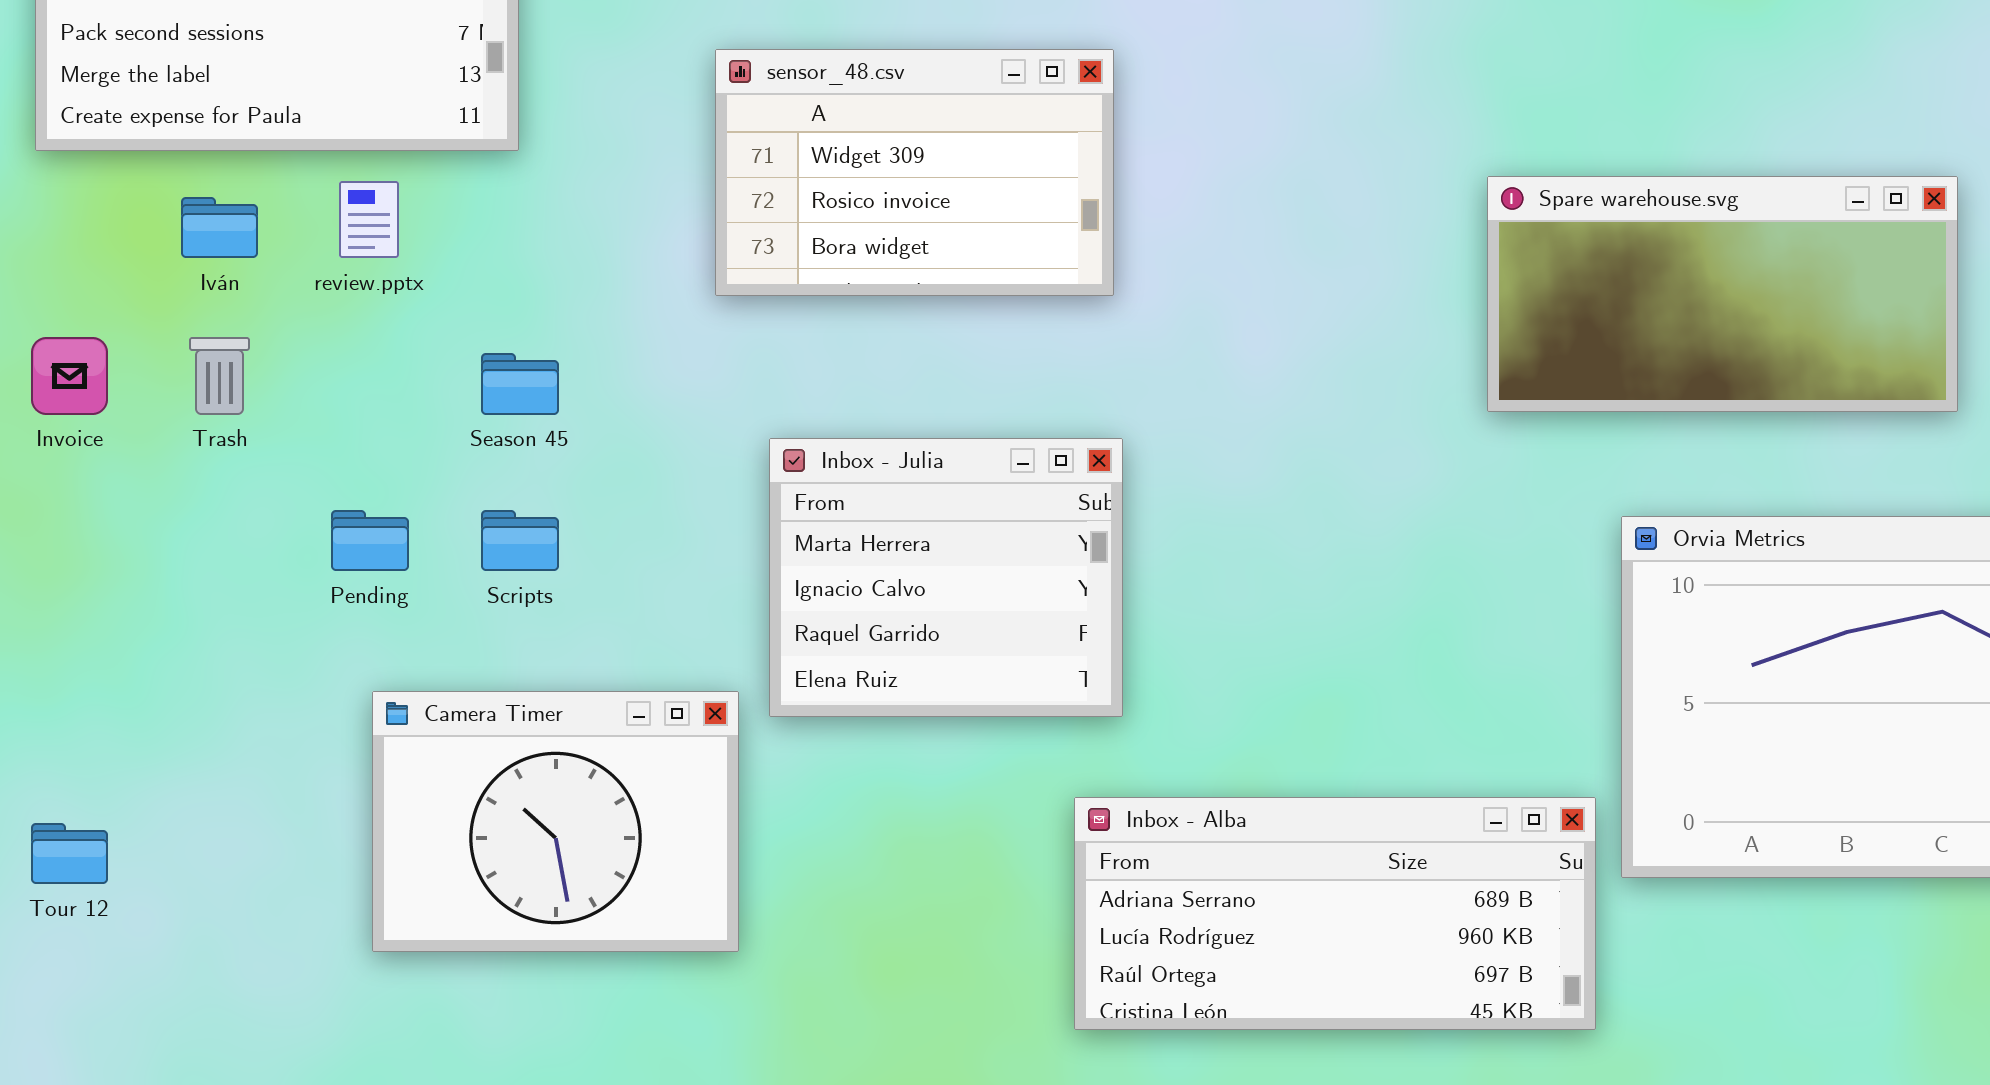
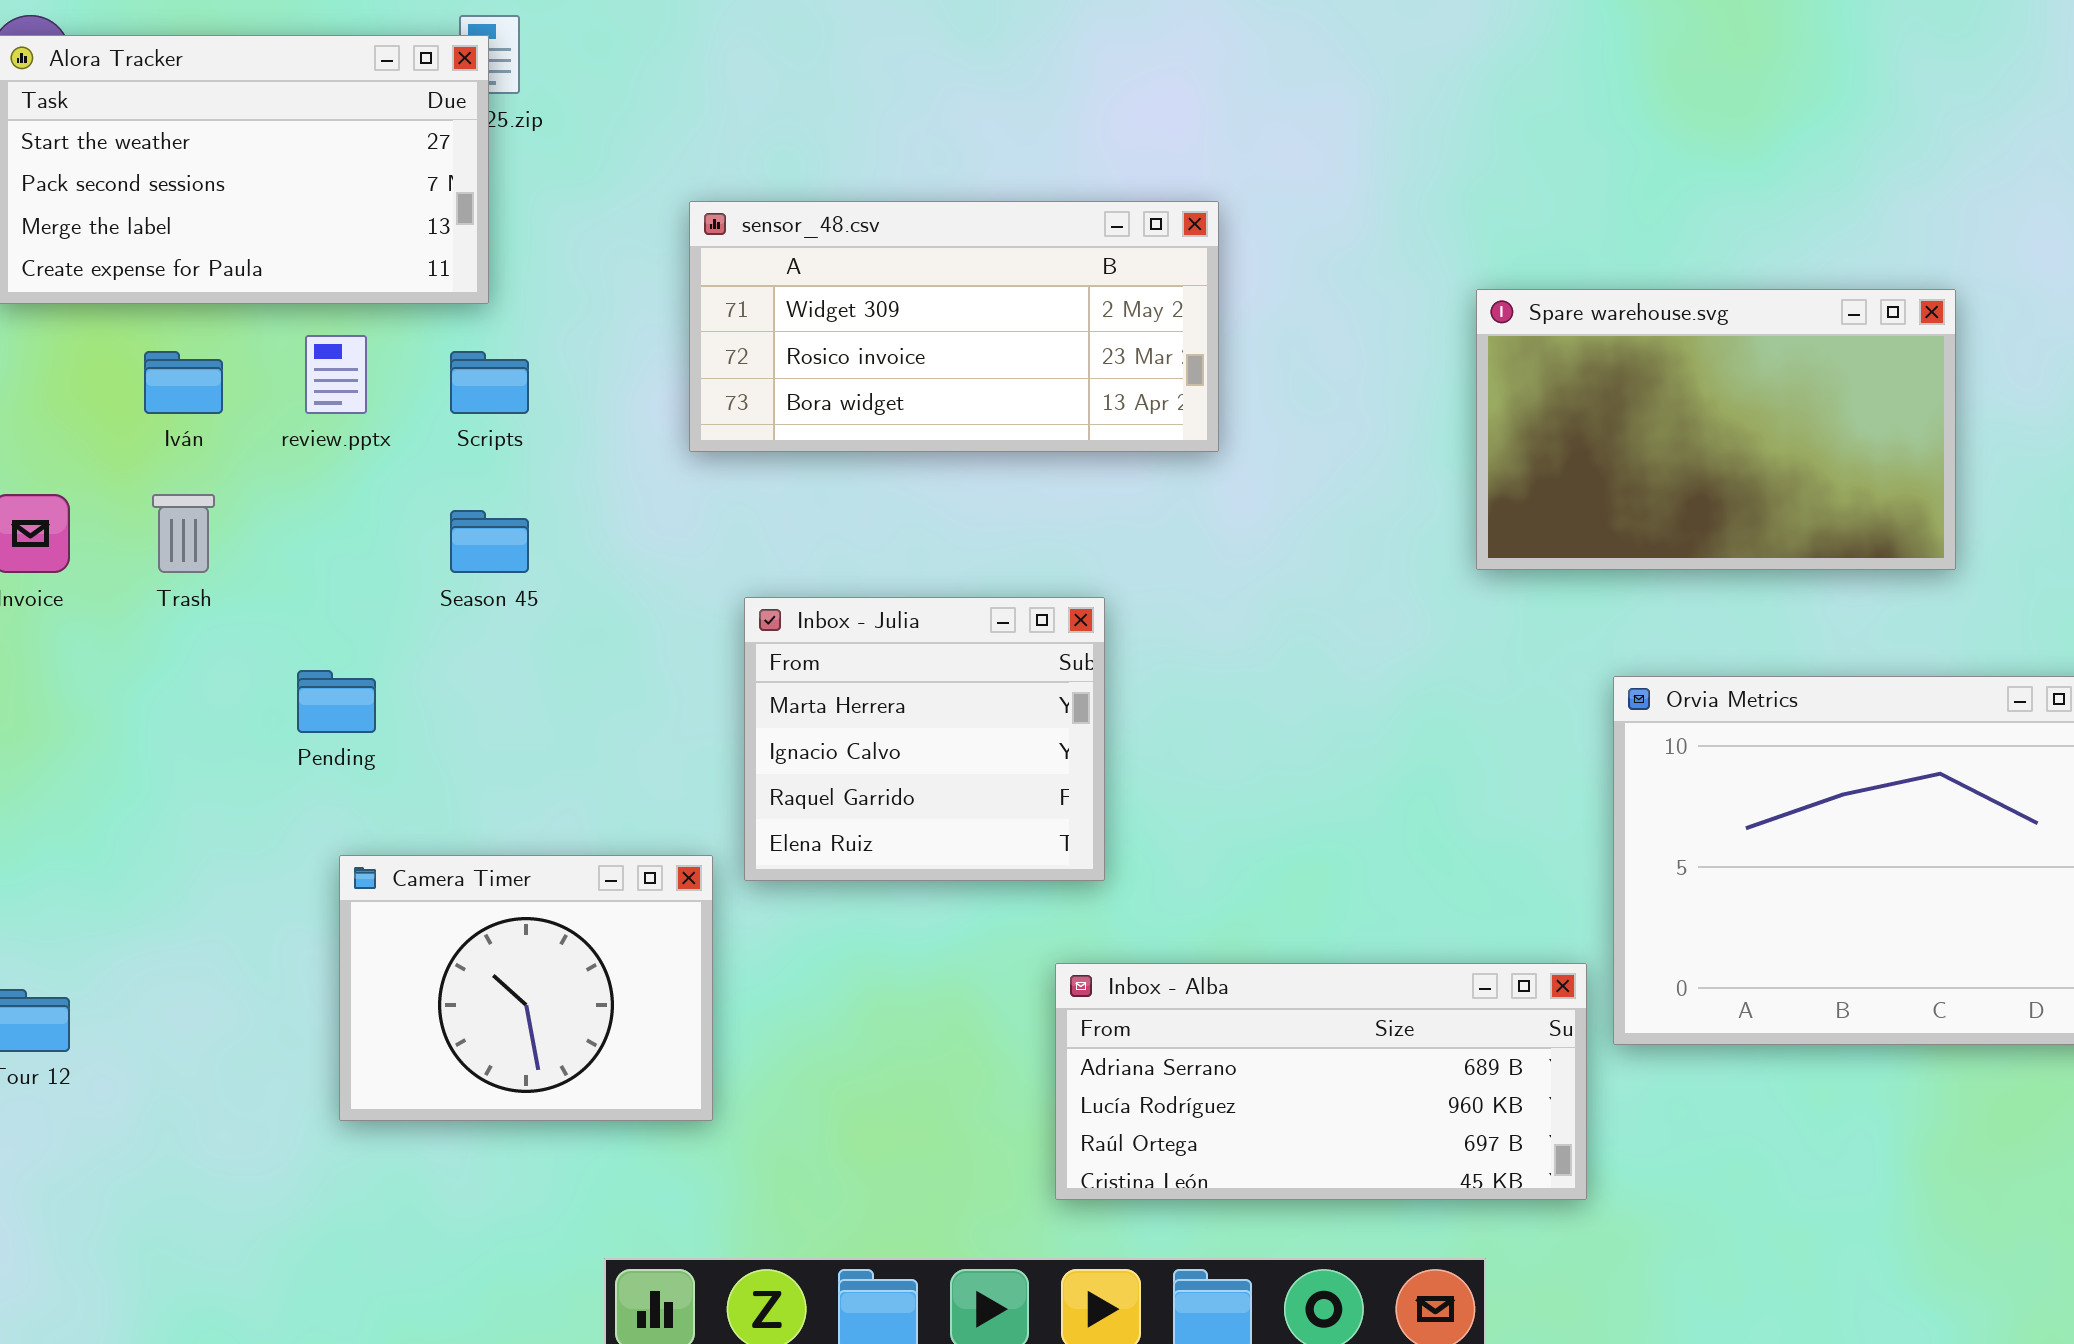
sensor_48.csv: [715,49,1114,296] -> [689,201,1219,452], resized
Spare warehouse.svg: [1487,176,1958,412] -> [1476,289,1956,570], resized
Scripts: [481,510,559,571] -> [450,351,529,414], moved

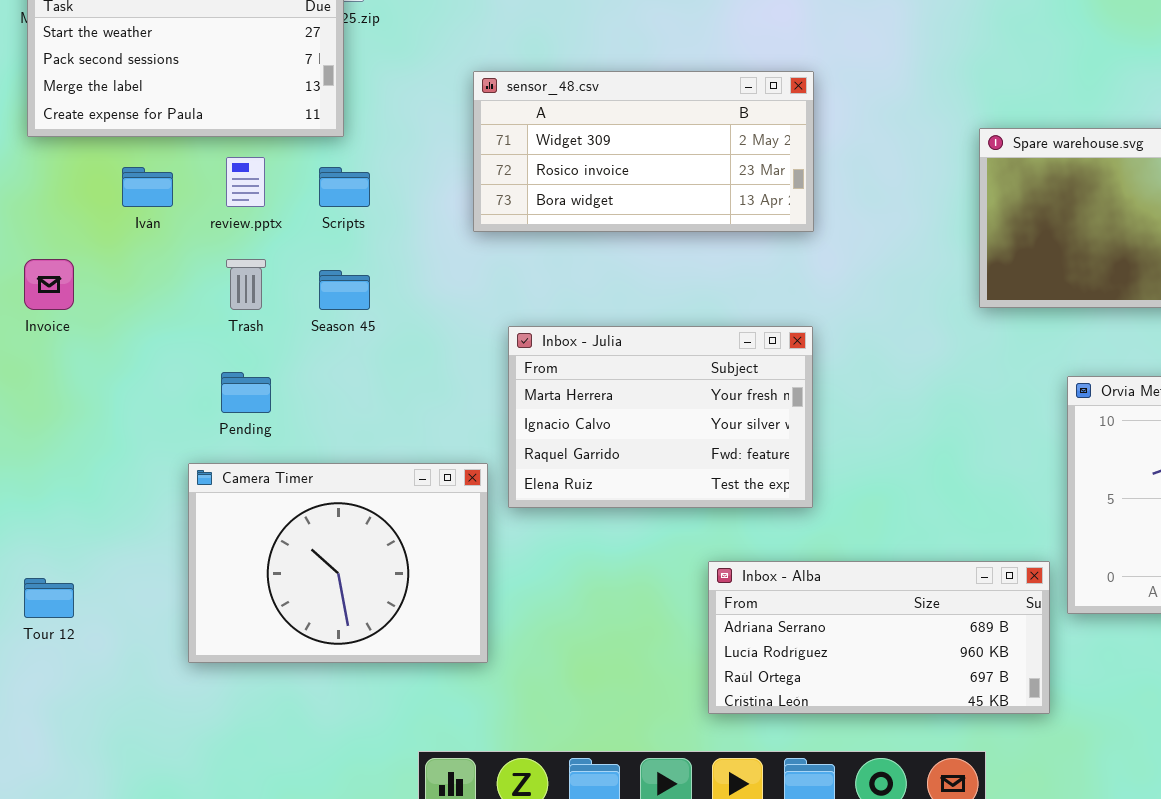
Trash: [152,494,215,573] -> [226,259,266,310], moved
Inbox - Julia: [744,597,1105,881] -> [508,326,813,508], resized
Camera Timer: [339,855,713,1121] -> [188,463,488,663], resized

